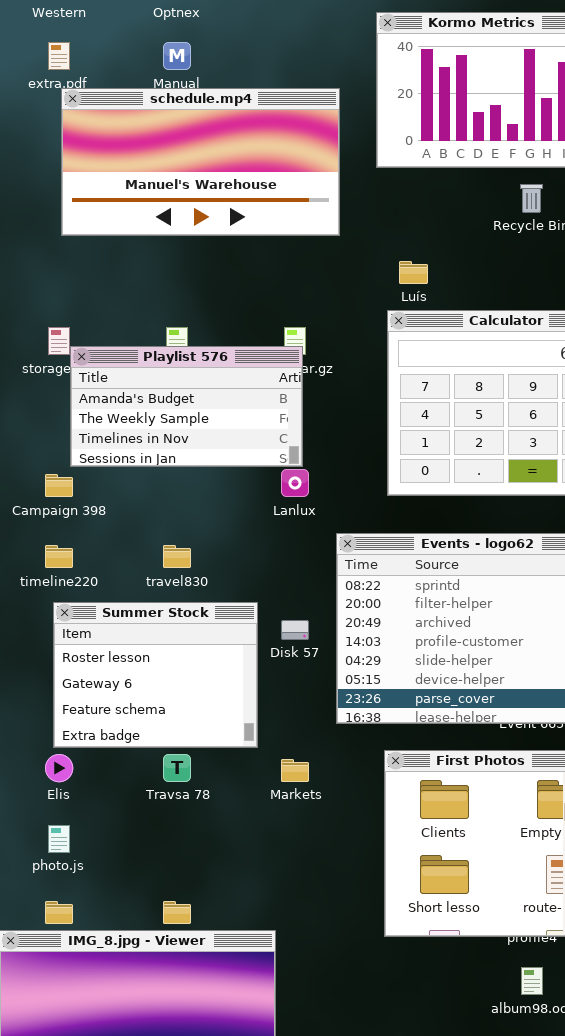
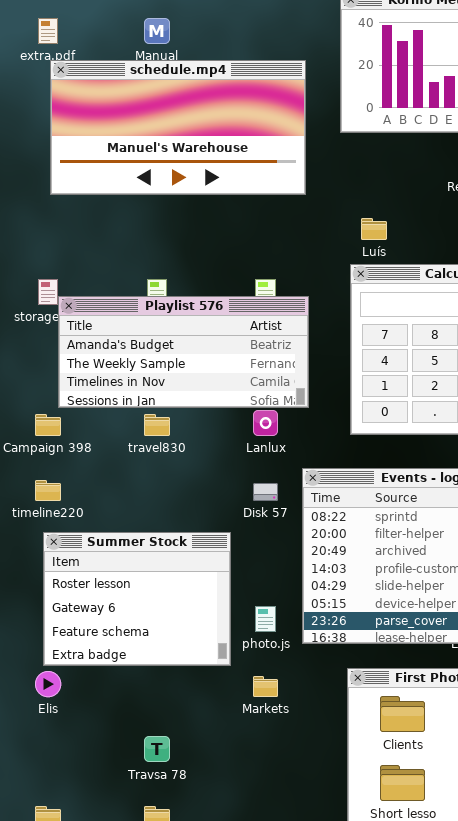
Playlist 576: [70,346,303,467] -> [58,296,309,408], resized
travel830: [163,545,191,568] -> [144,414,170,436], moved
Disk 57: [281,620,309,640] -> [253,483,278,501], moved
Travsa 78: [163,754,191,782] -> [144,736,170,762], moved
photo.js: [48,825,70,853] -> [255,606,276,632], moved

